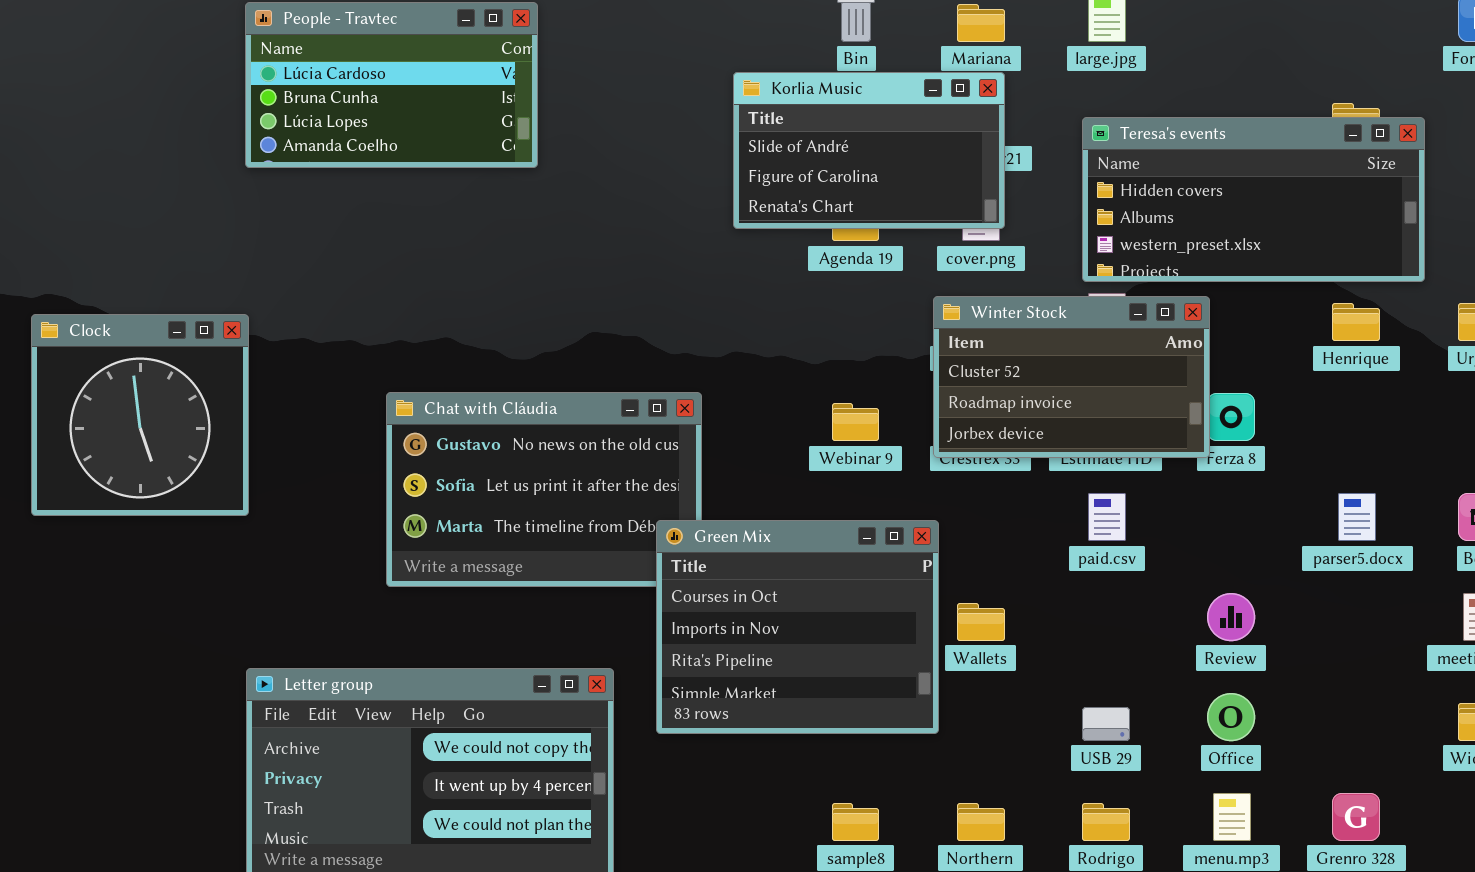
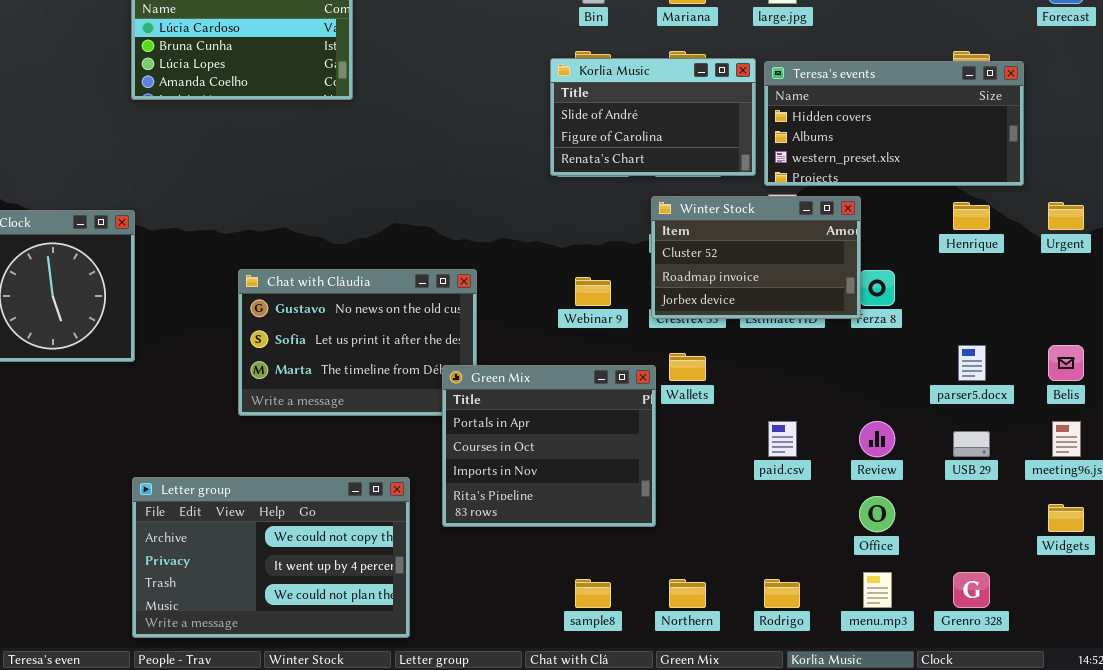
Korlia Music: [733,72,1005,229] -> [550,58,756,176], moved
paid.csv: [1088,493,1126,541] -> [768,421,797,457], moved
Green Mix: [656,520,939,734] -> [442,365,656,527], scrolled up 1 row
Wallets: [957,603,1005,641] -> [669,353,706,381], moved
USB 29: [1082,707,1130,741] -> [953,431,990,457], moved

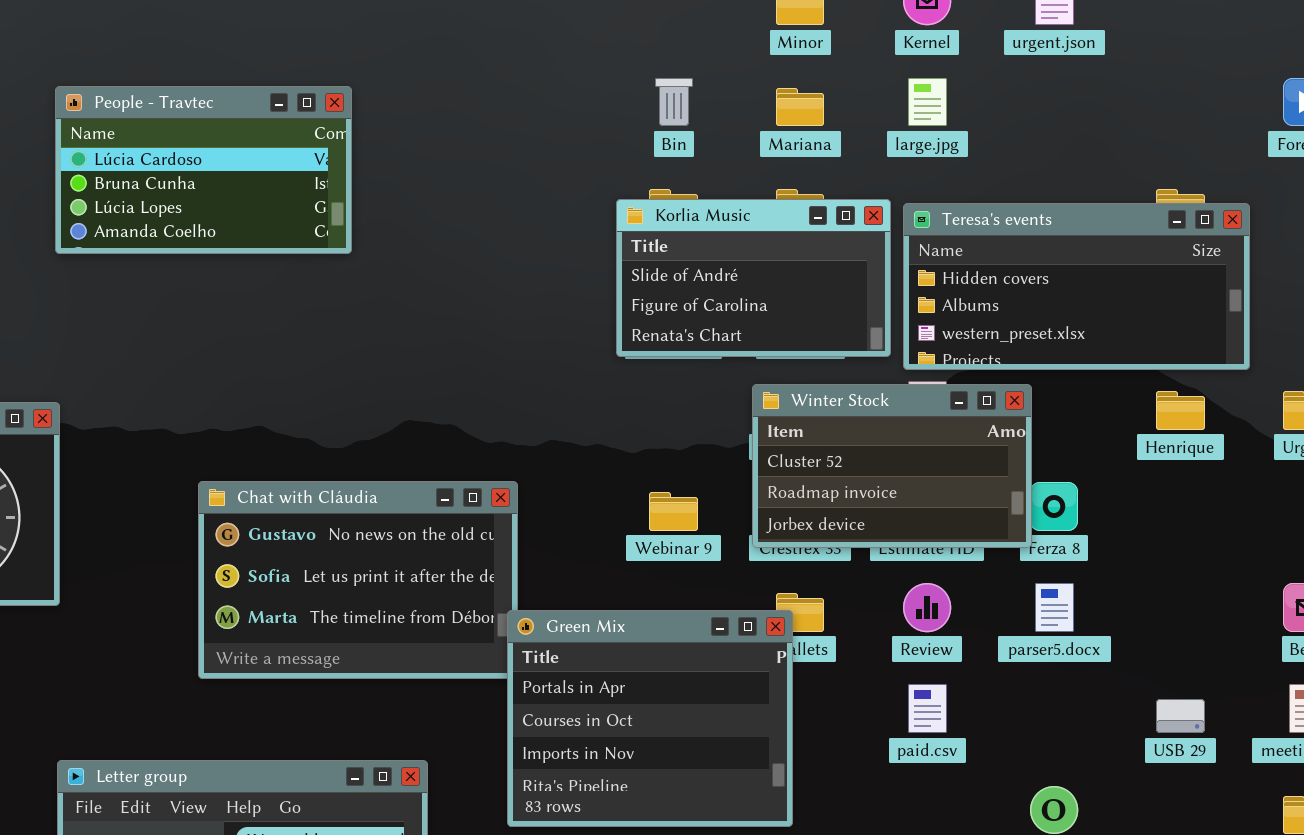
parser5.docx: [958,345,986,381] -> [1035,583,1074,632], moved
Green Mix: [442,365,656,527] -> [507,610,793,827], moved
Review: [859,421,895,457] -> [903,583,951,632], moved

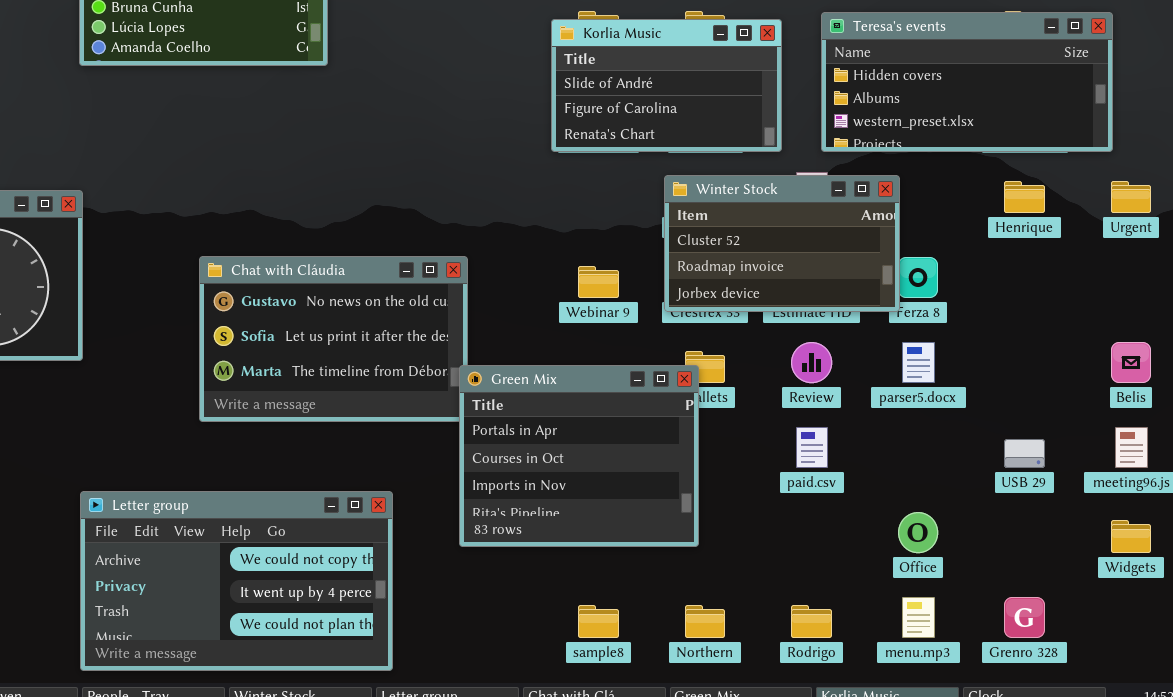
Teresa's events: [903,203,1250,370] -> [821,12,1113,152], moved

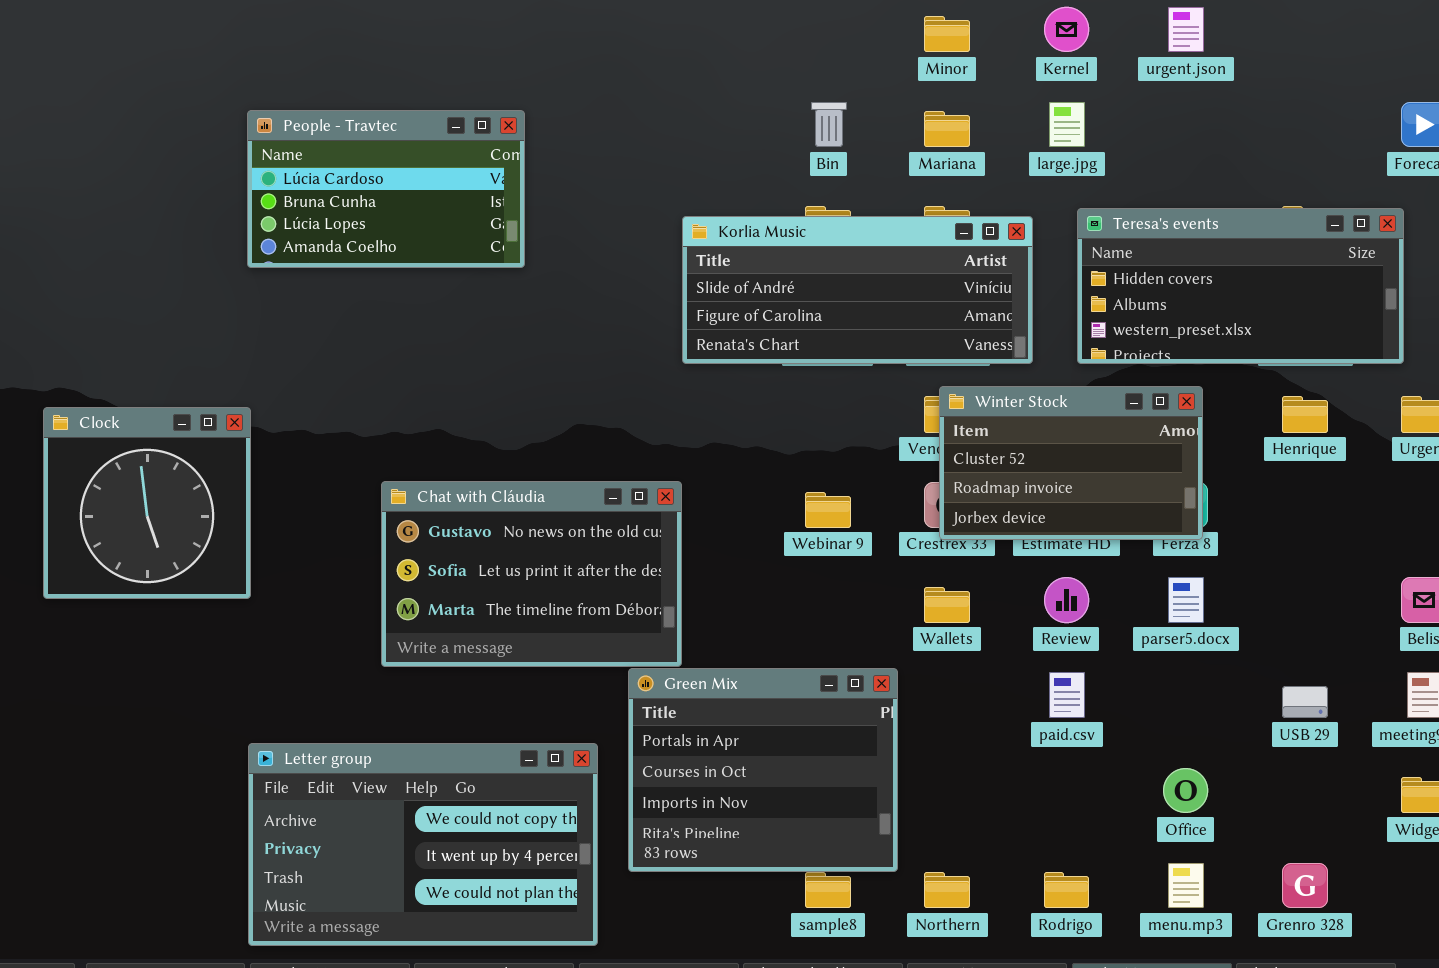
Korlia Music: [551,19,782,152] -> [682,216,1033,364], resized
Winter Stock: [664,175,900,312] -> [939,386,1203,540], moved
Green Mix: [459,365,699,547] -> [628,668,898,872], moved

